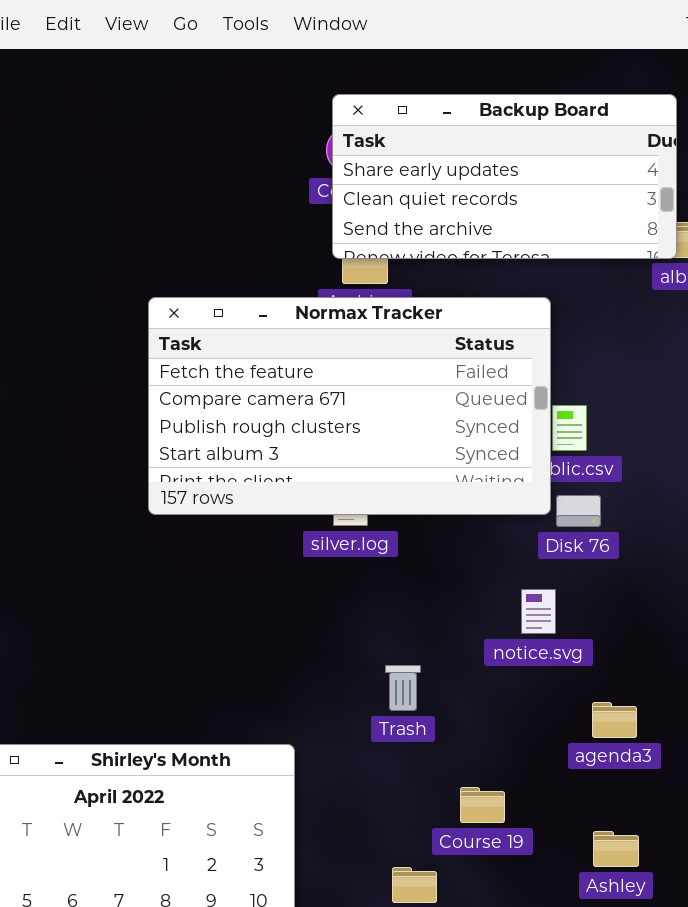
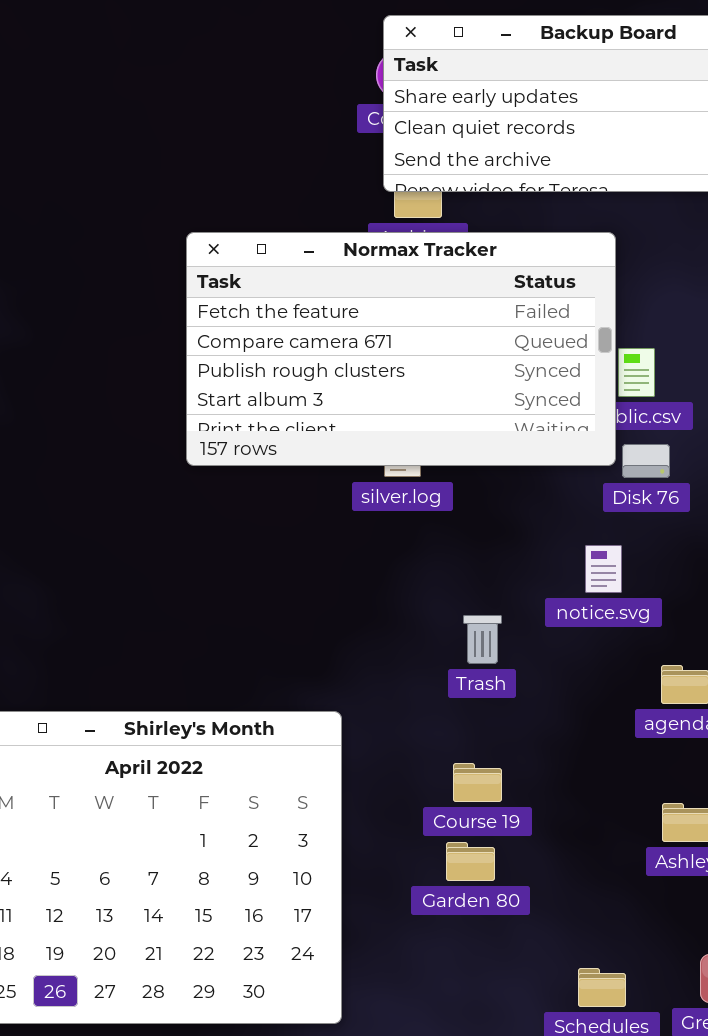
Trash: [385,665,421,711] -> [463,615,502,664], moved
Course 19: [460,787,505,823] -> [453,763,502,802], moved

